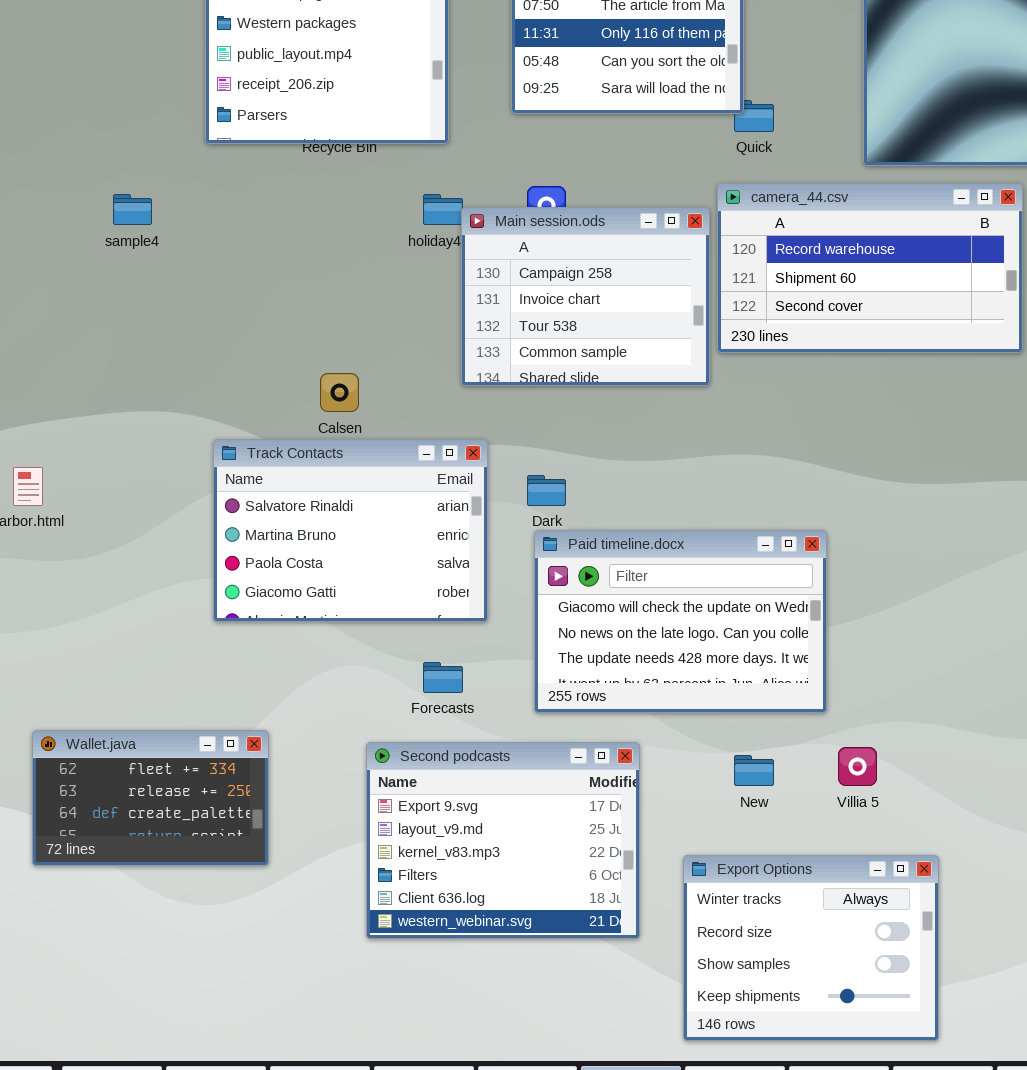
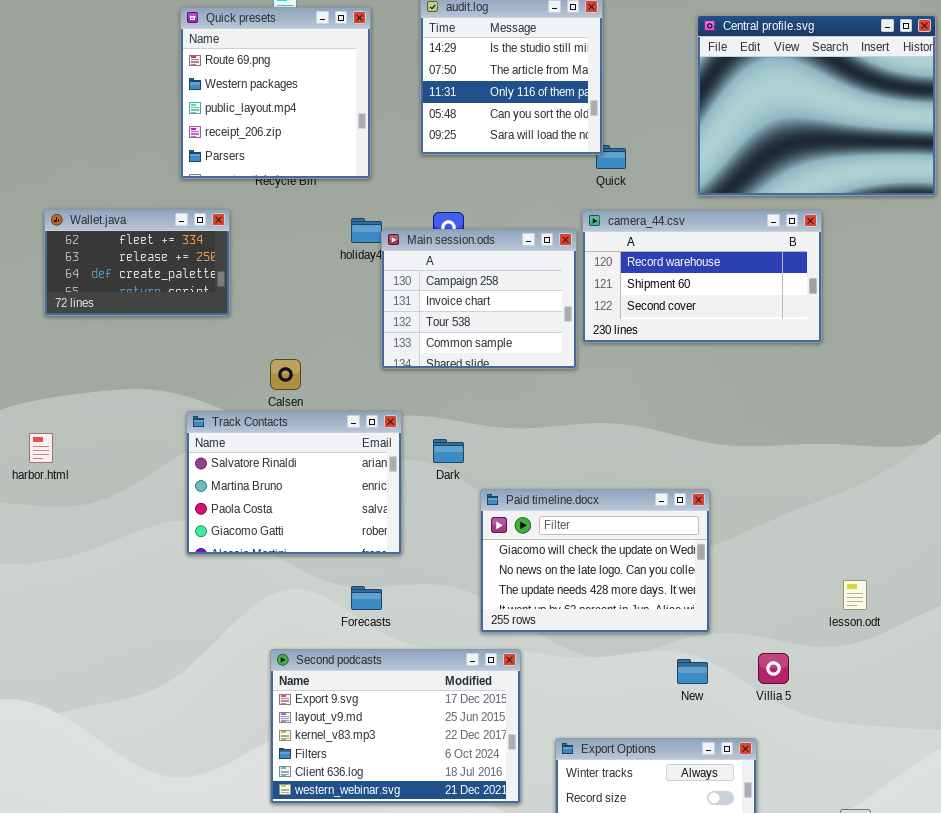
Paid timeline.docx: [534,530,827,713] -> [480,489,710,633], moved
Wallet.java: [32,730,269,866] -> [44,209,230,316], moved
Second podcasts: [366,742,640,939] -> [270,649,521,804], resized
Villia 5: [838,747,877,786] -> [758,653,789,684], moved
New: [734,755,774,786] -> [677,659,708,684], moved

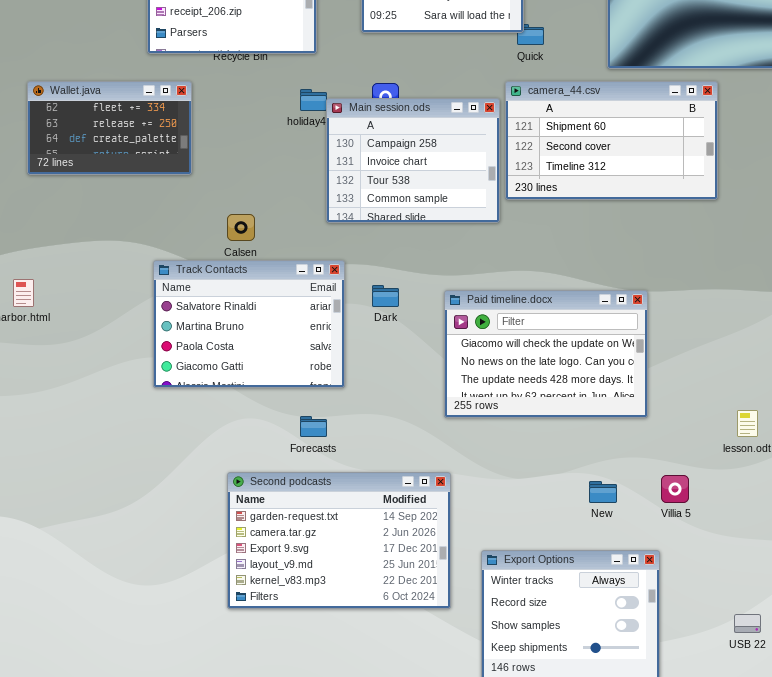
camera_44.csv: [582,210,822,343] -> [505,81,718,200], scrolled down 1 row
Paid timeline.docx: [480,489,710,633] -> [444,290,648,418], moved
Second podcasts: [270,649,521,804] -> [227,472,451,609], scrolled up 2 rows

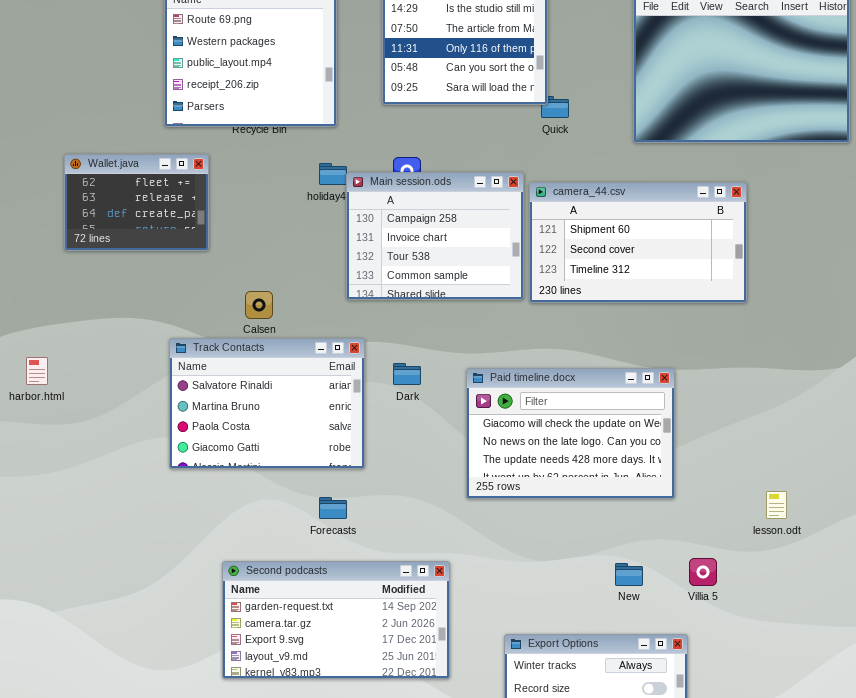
Wallet.java: [27,81,192,175] -> [64,154,209,251], resized
camera_44.csv: [505,81,718,200] -> [529,182,747,303], moved
Second podcasts: [227,472,451,609] -> [222,561,450,679], moved, resized

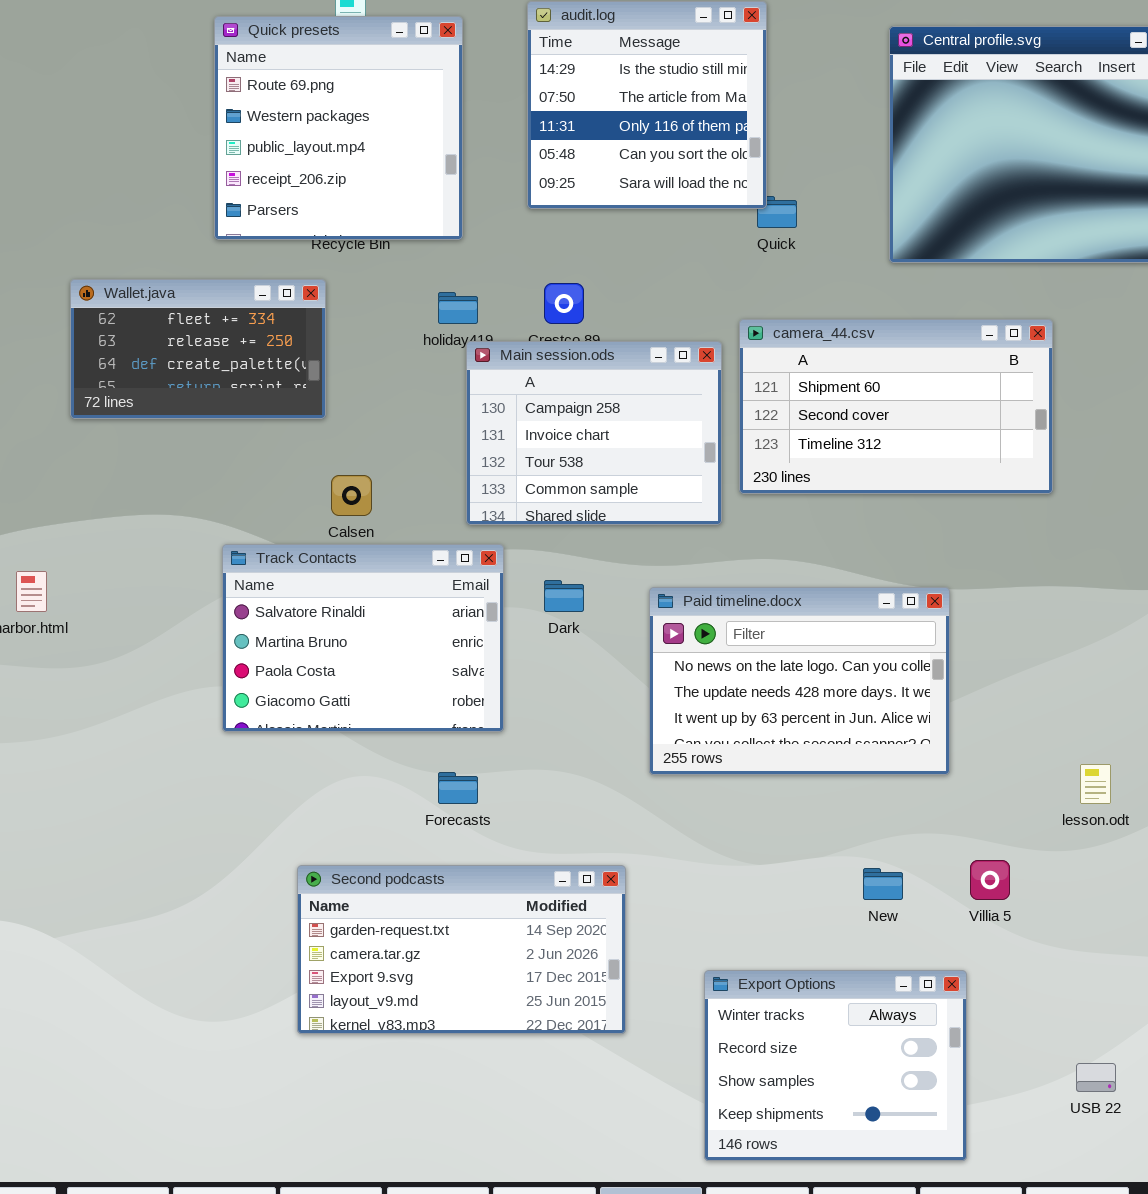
Wallet.java: [64,154,209,251] -> [70,279,326,419], resized
Main session.ods: [346,172,524,300] -> [466,341,722,525], moved
Paid timeline.docx: [466,368,675,499] -> [649,587,950,775], scrolled down 1 row

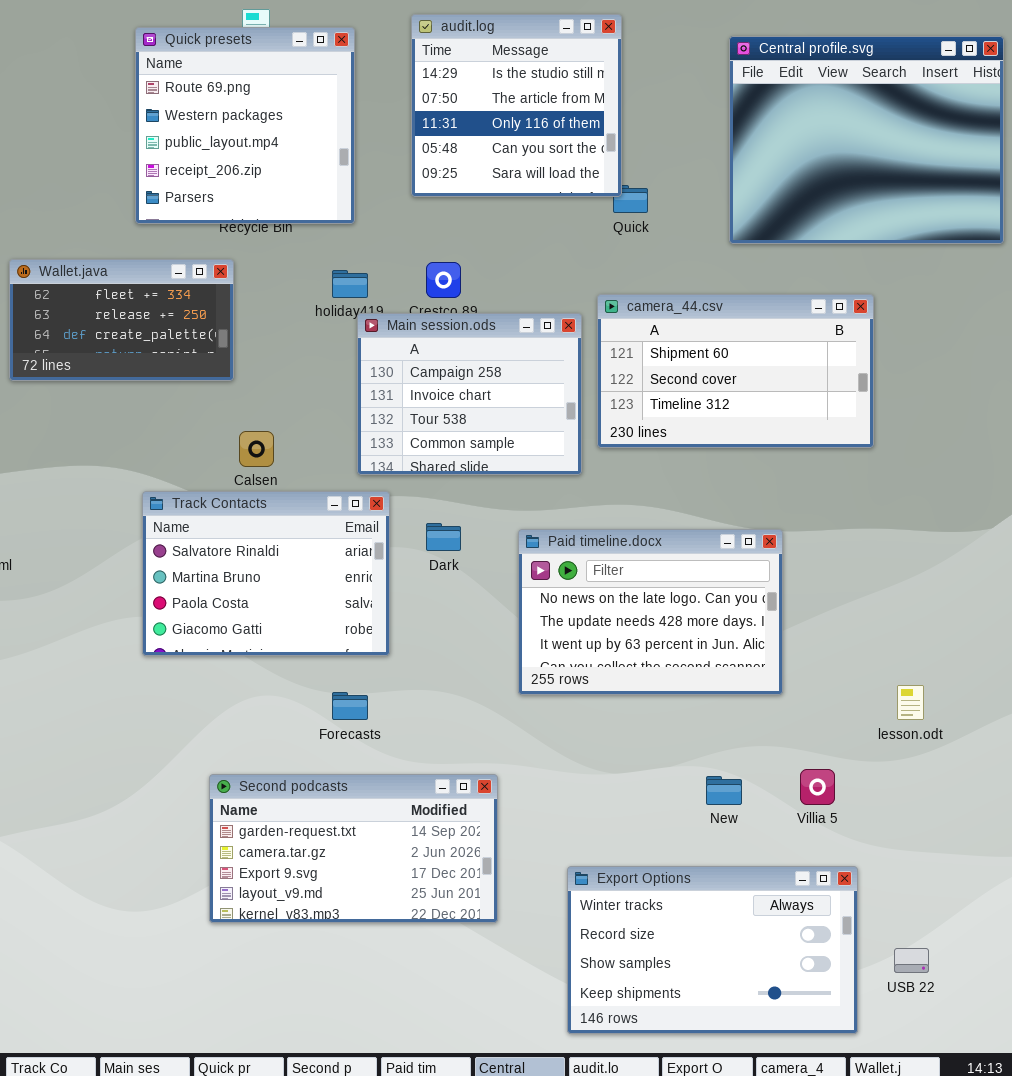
Export Options: [704,970,967,1161] -> [567,866,858,1034], resized

